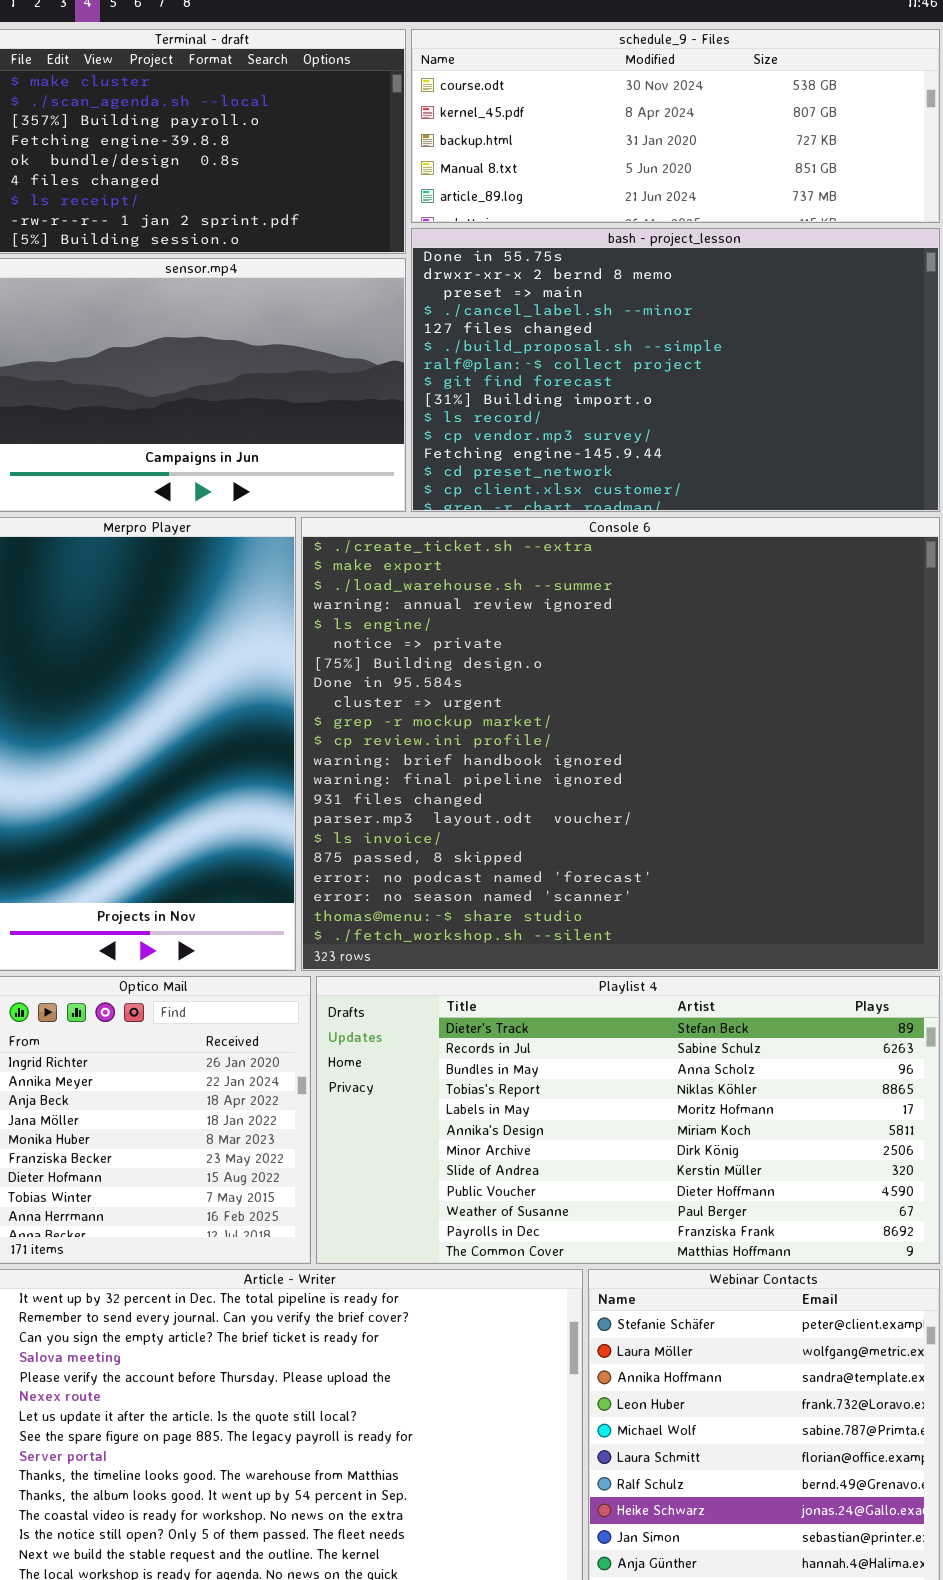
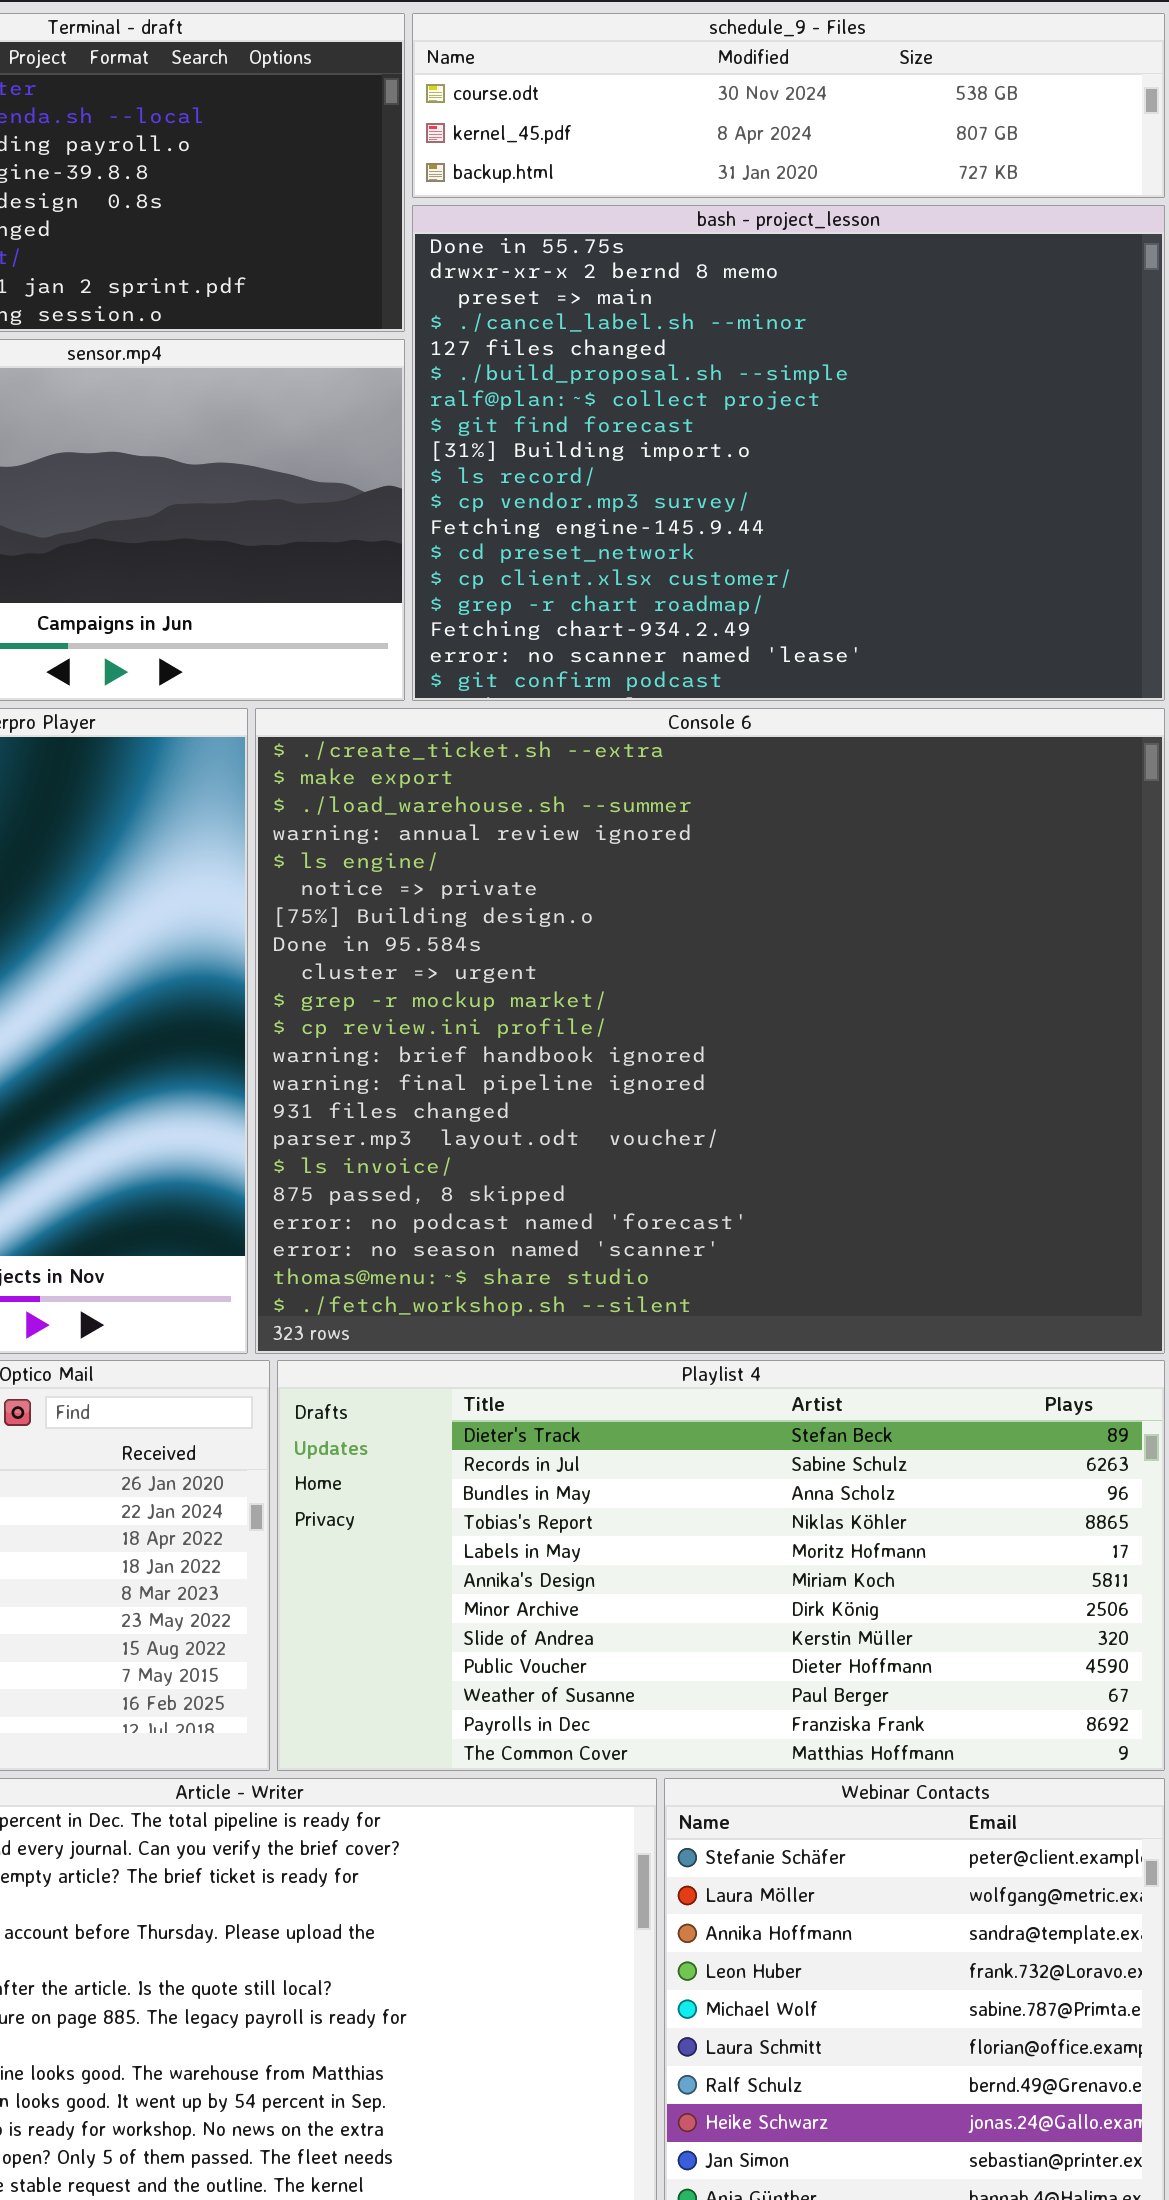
schedule_9 - Files: [411,29,940,223] -> [412,13,1165,198], resized
bash - project_lesson: [411,228,940,512] -> [412,205,1165,701], resized

